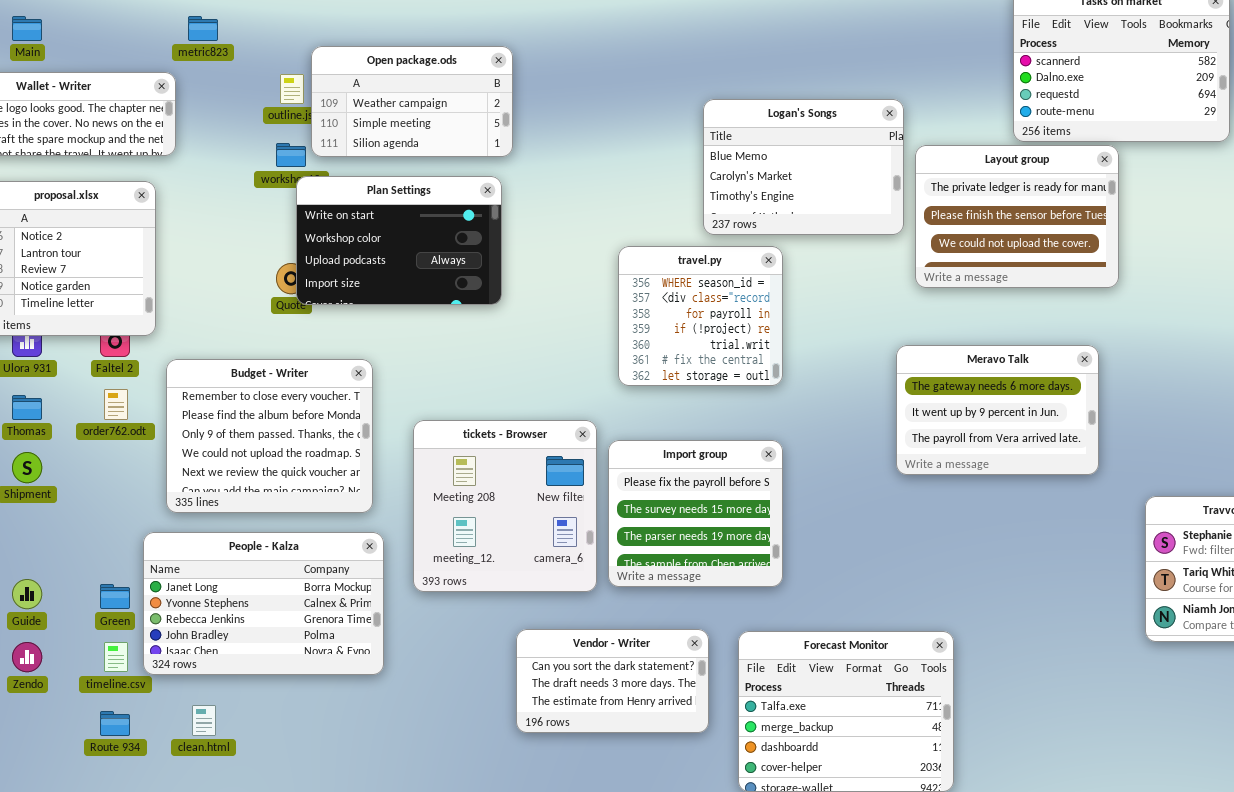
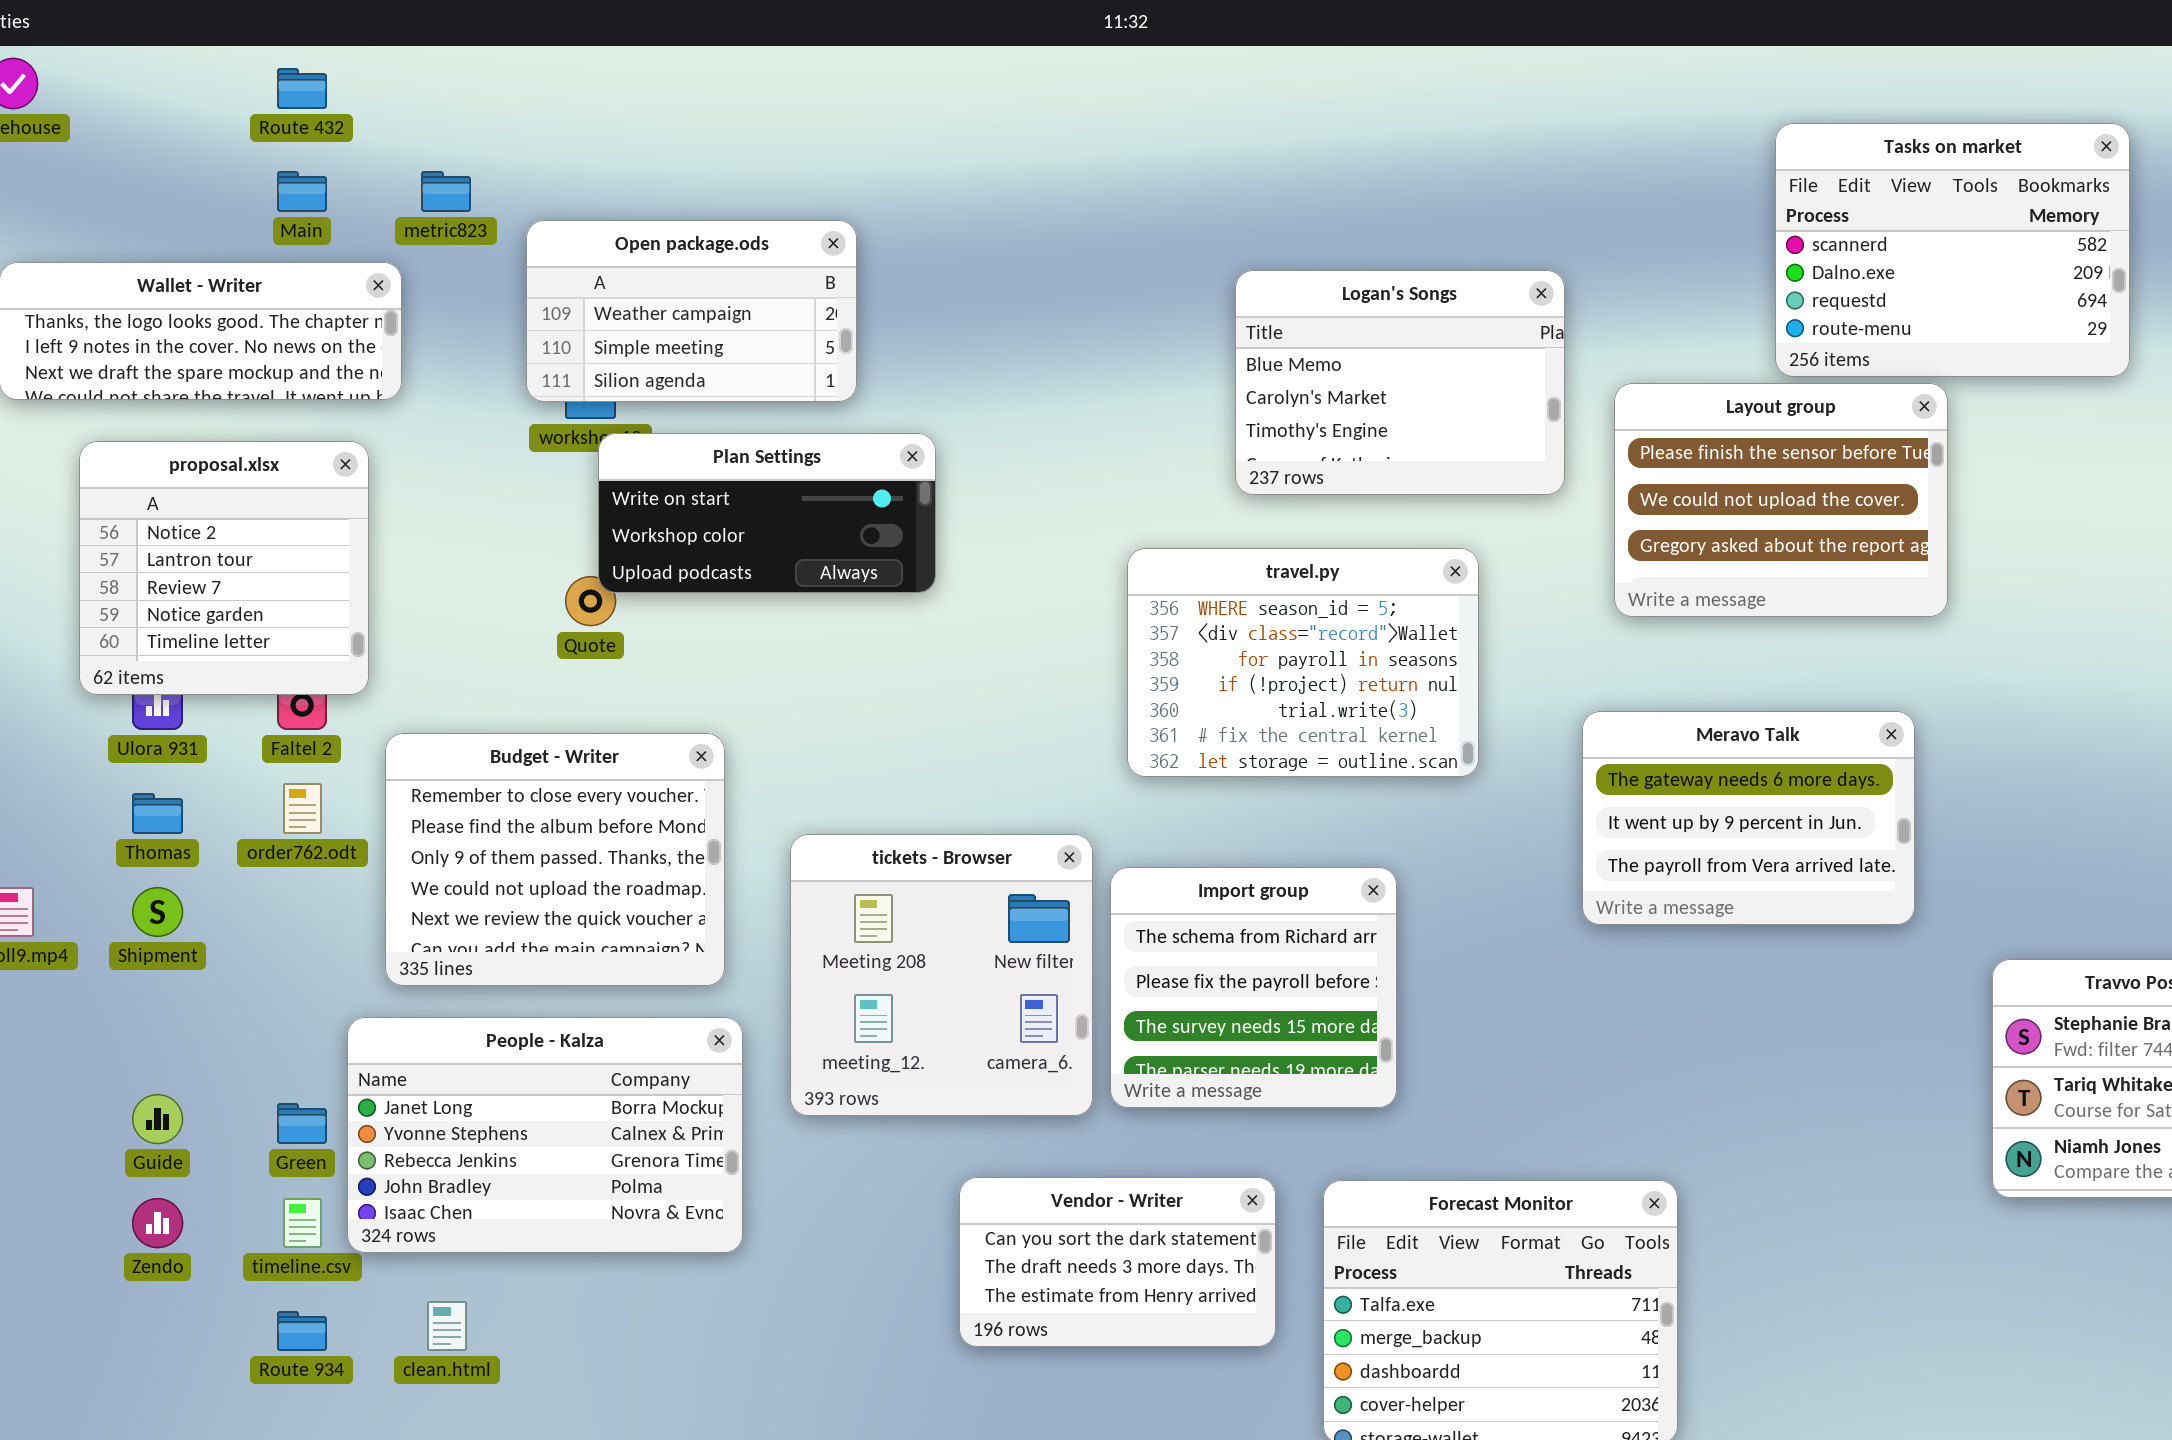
Main: [12,16,42,41] -> [277,171,327,212], moved
Open package.ods: [311,46,513,157] -> [526,220,857,402], moved
Logan's Songs: [703,99,904,235] -> [1235,270,1565,495], moved
Layout group: [915,145,1119,288] -> [1614,383,1948,617], scrolled down 1 row
Plan Settings: [296,176,502,305] -> [598,433,936,593], resized
travel.py: [618,246,783,386] -> [1127,548,1479,777], resized
Import group: [608,440,783,587] -> [1110,867,1397,1108], scrolled up 1 row

